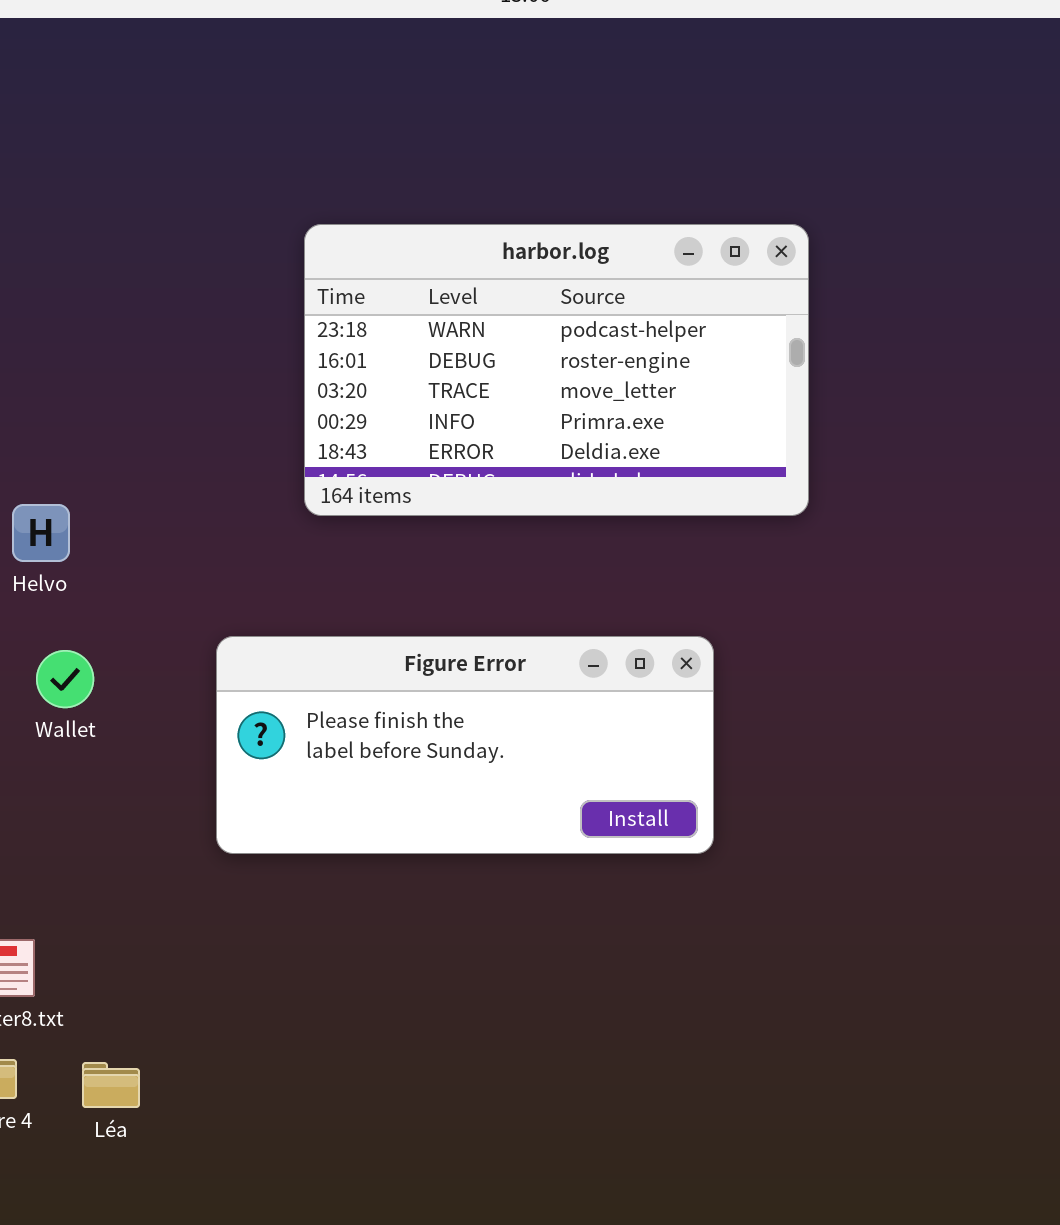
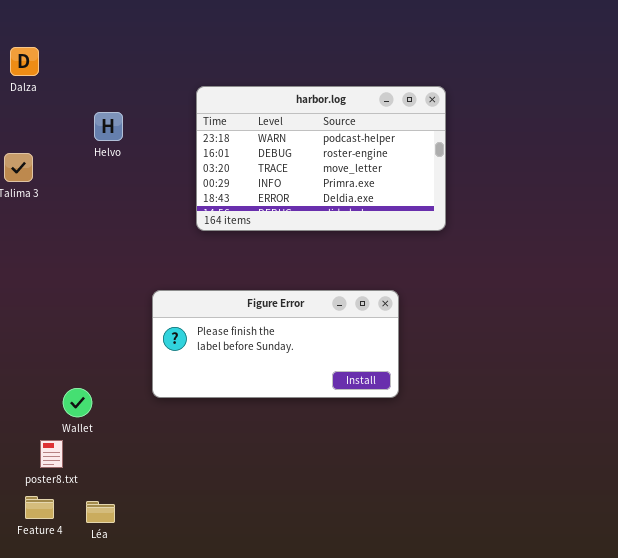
Helvo: [12,504,70,562] -> [94,112,123,141], moved
Wallet: [36,650,94,708] -> [63,388,92,417], moved

